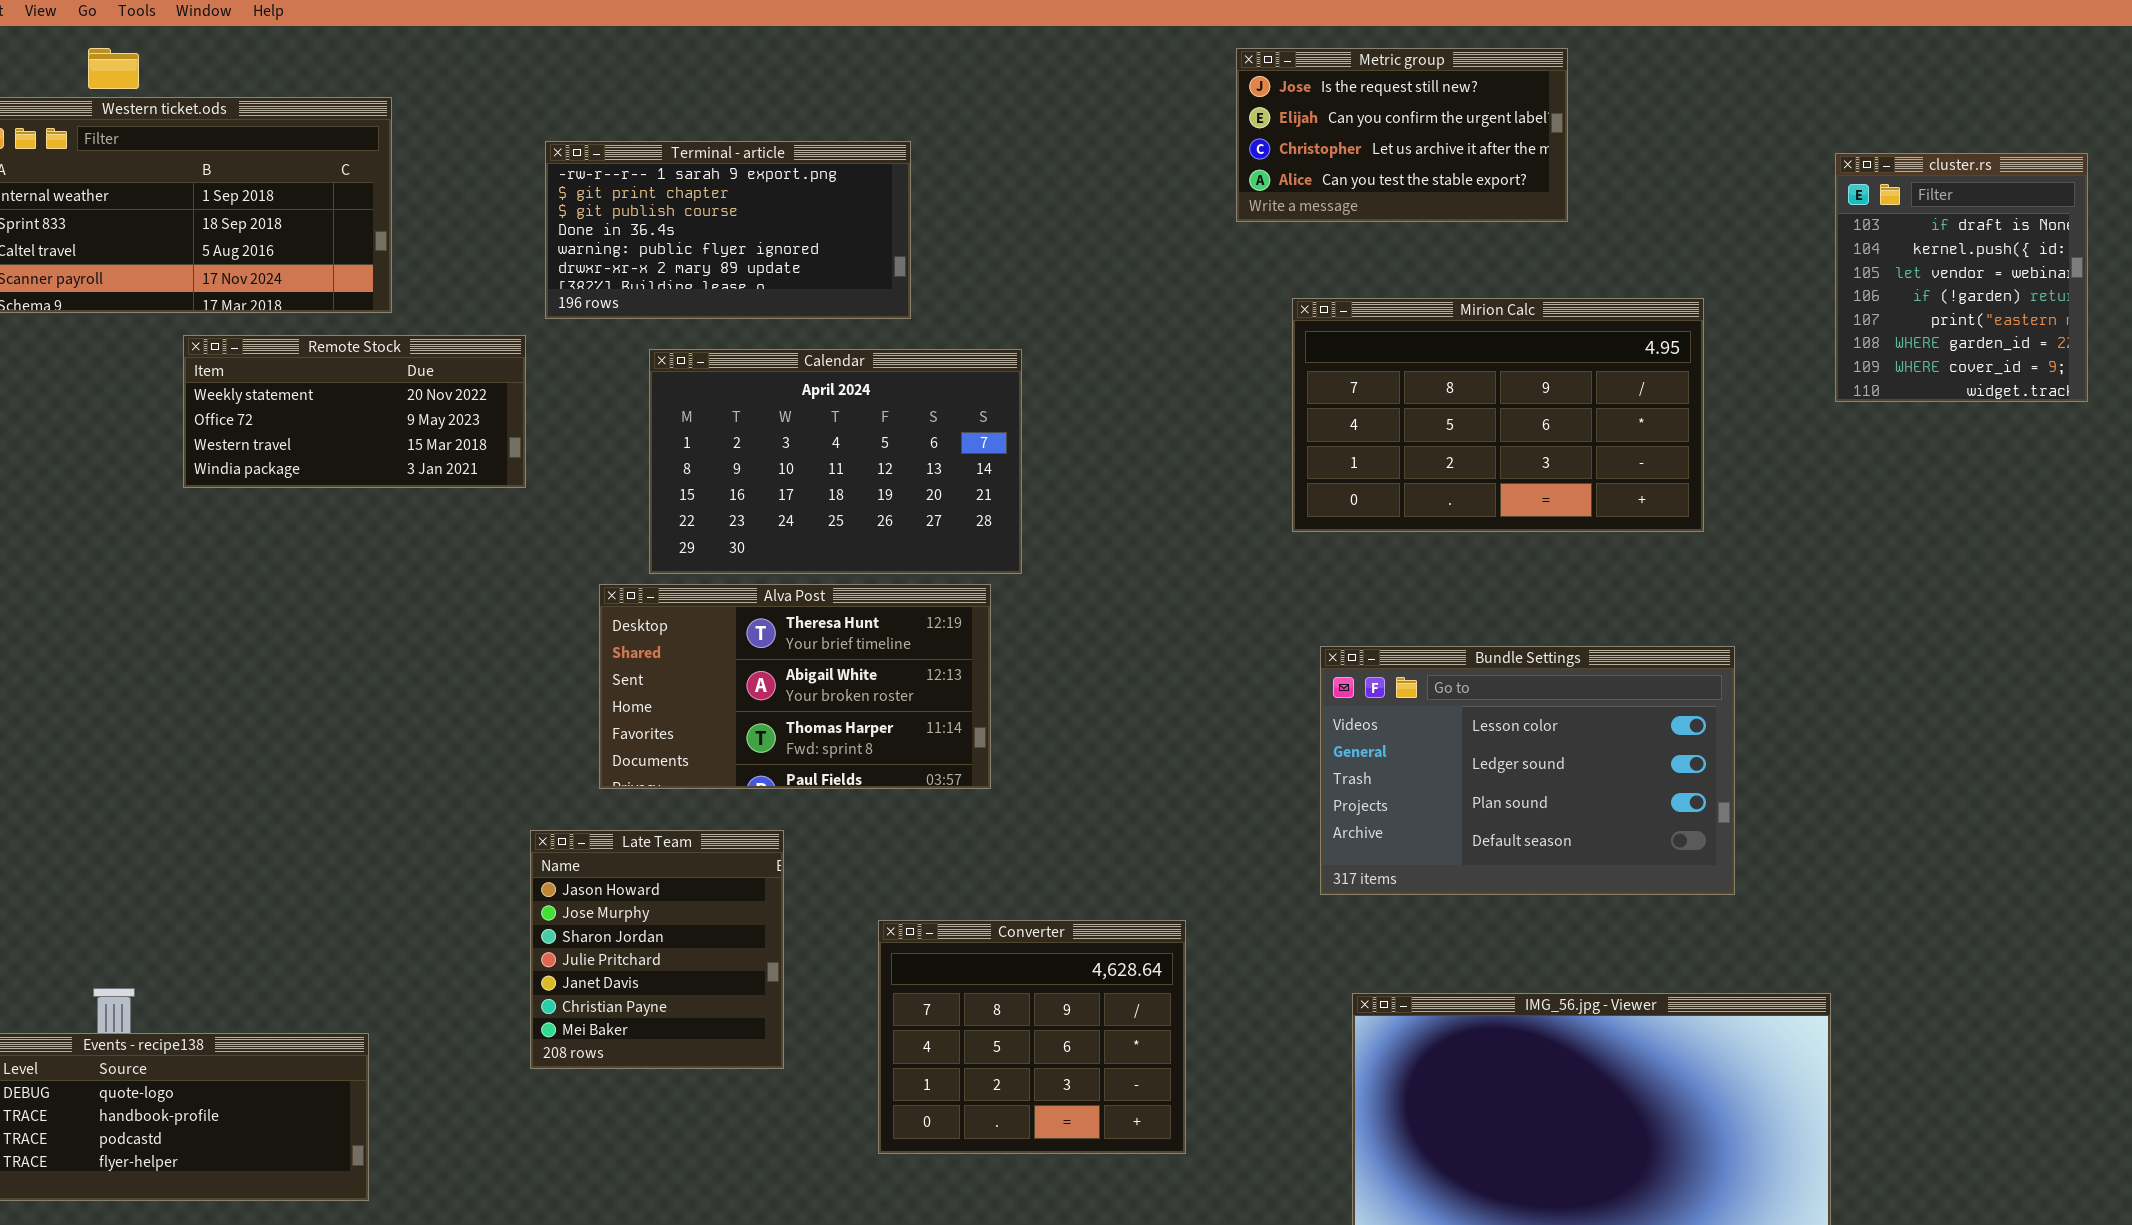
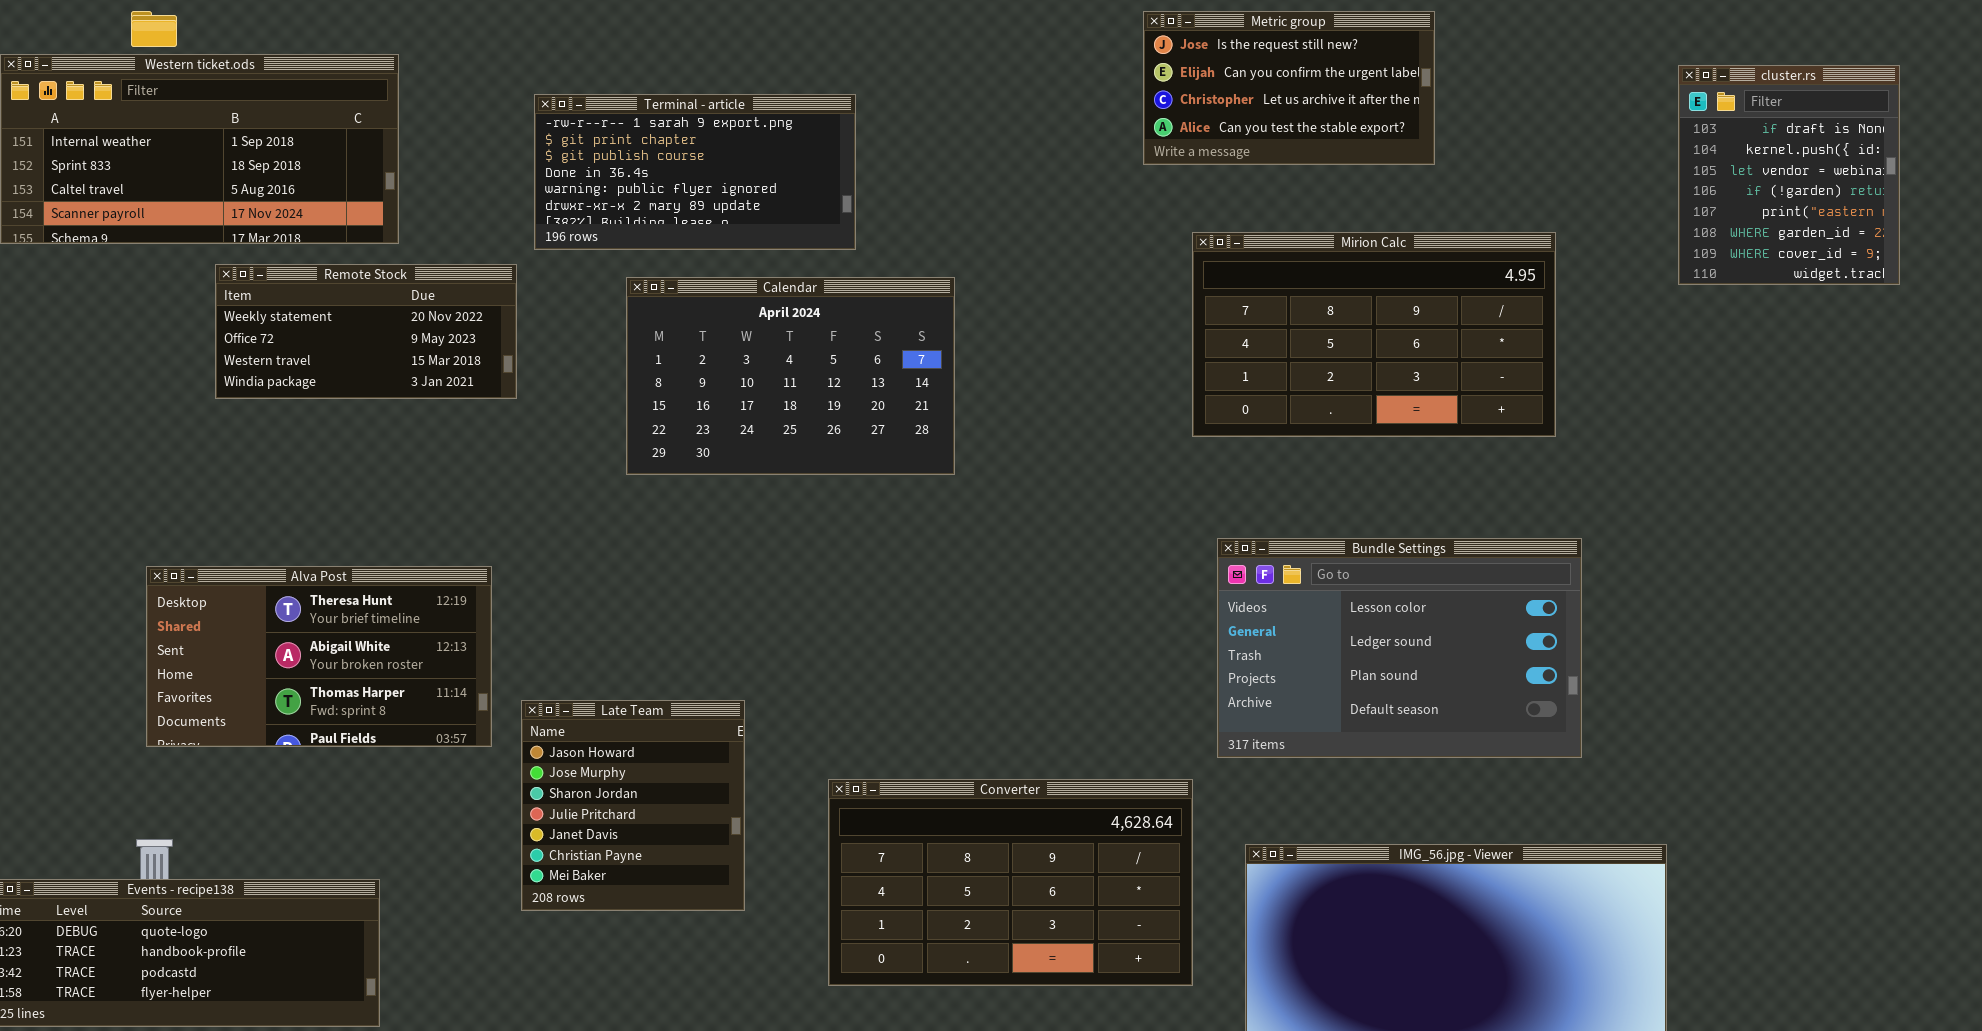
cluster.rs: [1835,153,2088,402] -> [1678,65,1900,285], moved
Alva Post: [599,584,991,789] -> [146,566,492,747], moved
Converter: [878,920,1186,1154] -> [828,779,1193,986], resized

